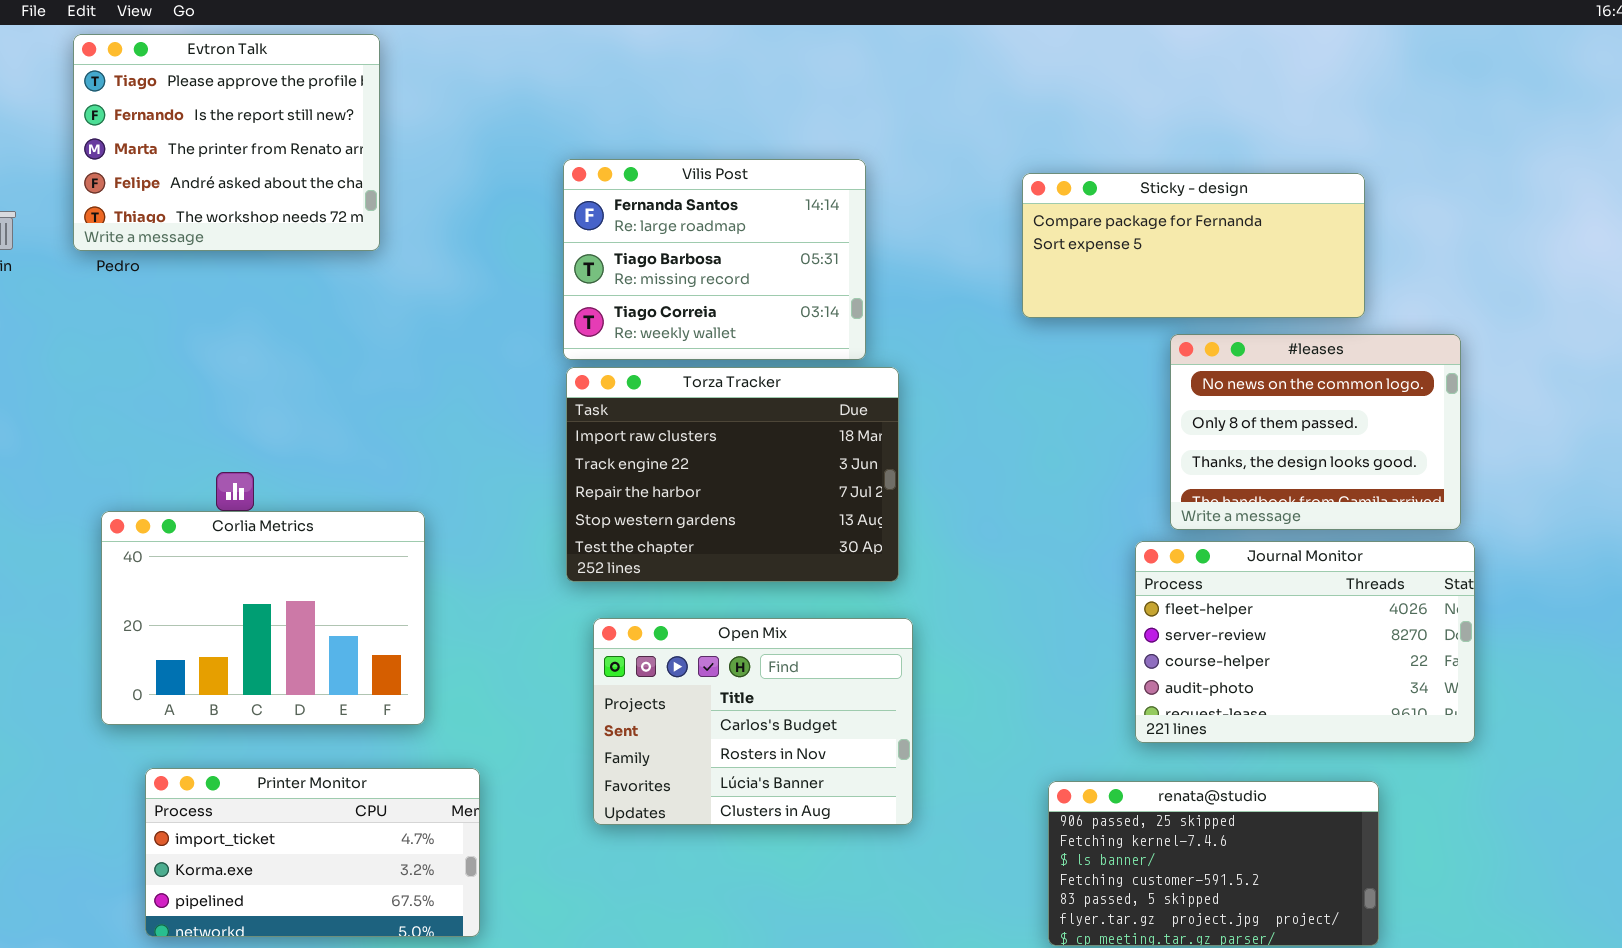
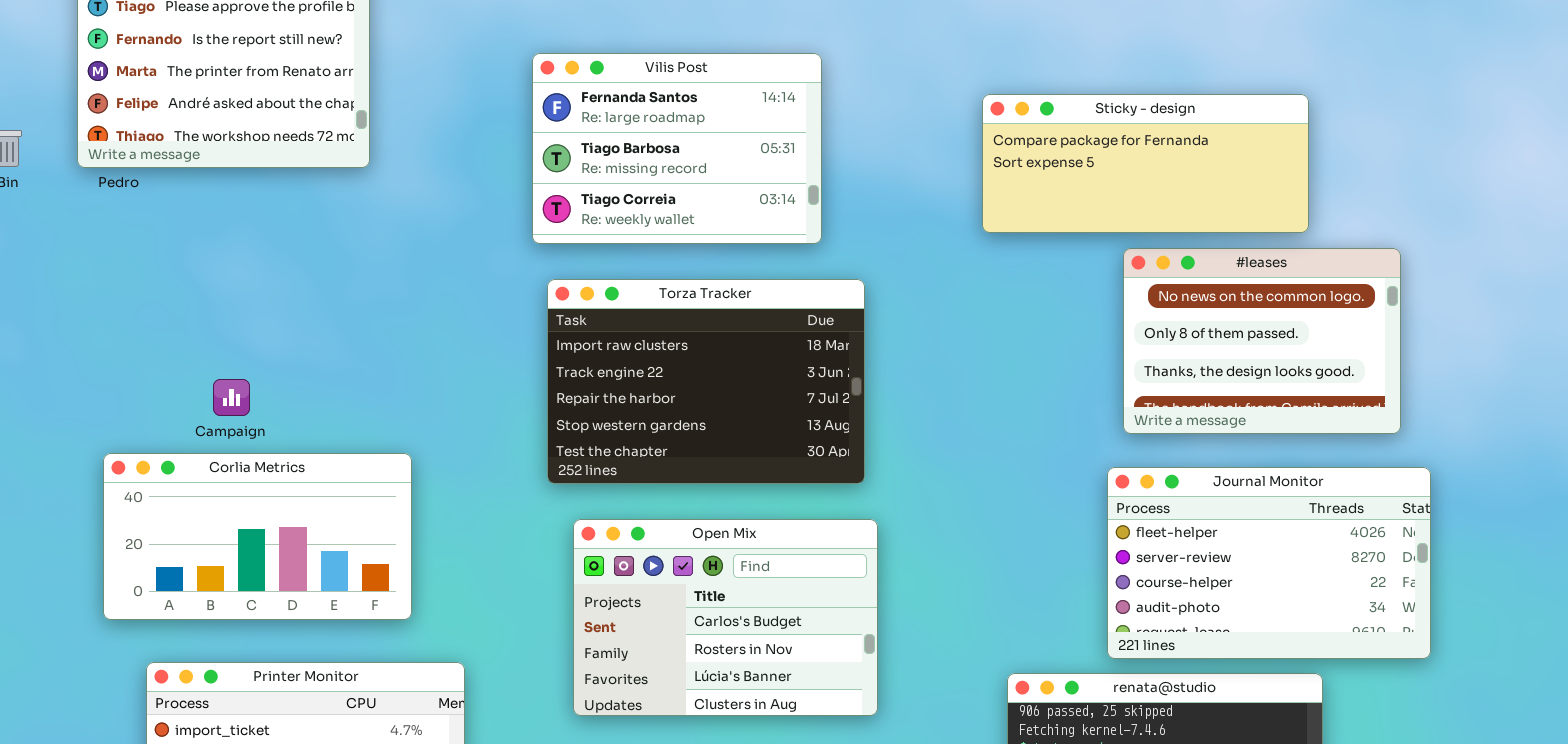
Vilis Post: [563,159,866,360] -> [532,53,822,244], moved
Corlia Metrics: [101,511,425,725] -> [103,453,412,620], resized
Journal Monitor: [1135,541,1475,743] -> [1107,467,1431,659], moved

